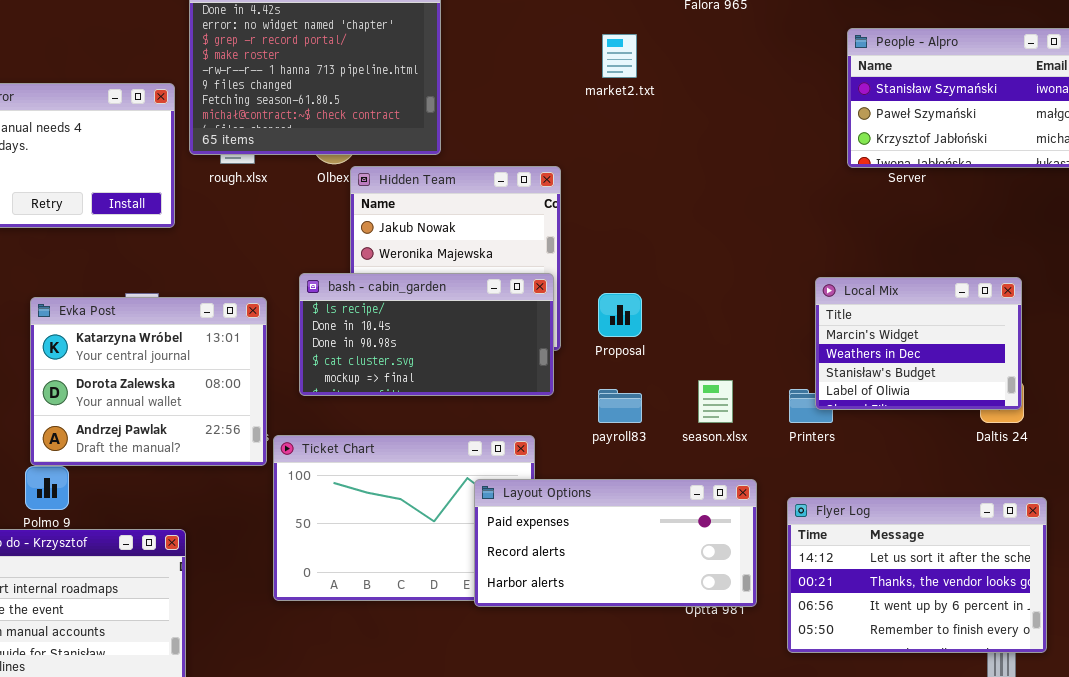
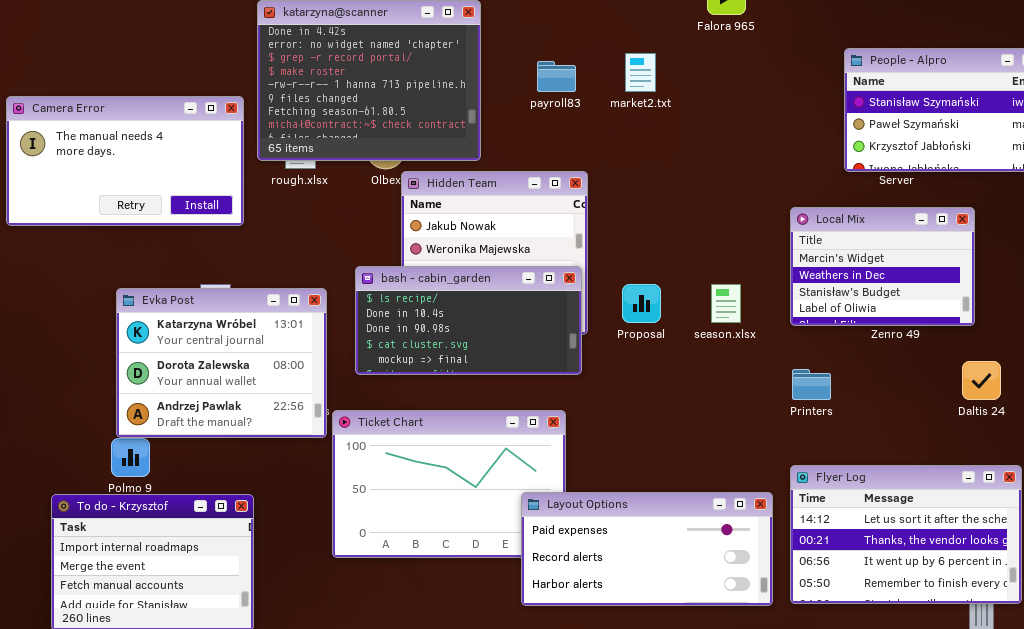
Local Mix: [815,277,1022,410] -> [790,207,975,326], moved
season.xlsx: [698,380,733,423] -> [711,284,741,323], moved
payroll83: [598,389,642,423] -> [537,61,576,92], moved
Layout Options: [474,479,757,607] -> [521,492,773,606], moved

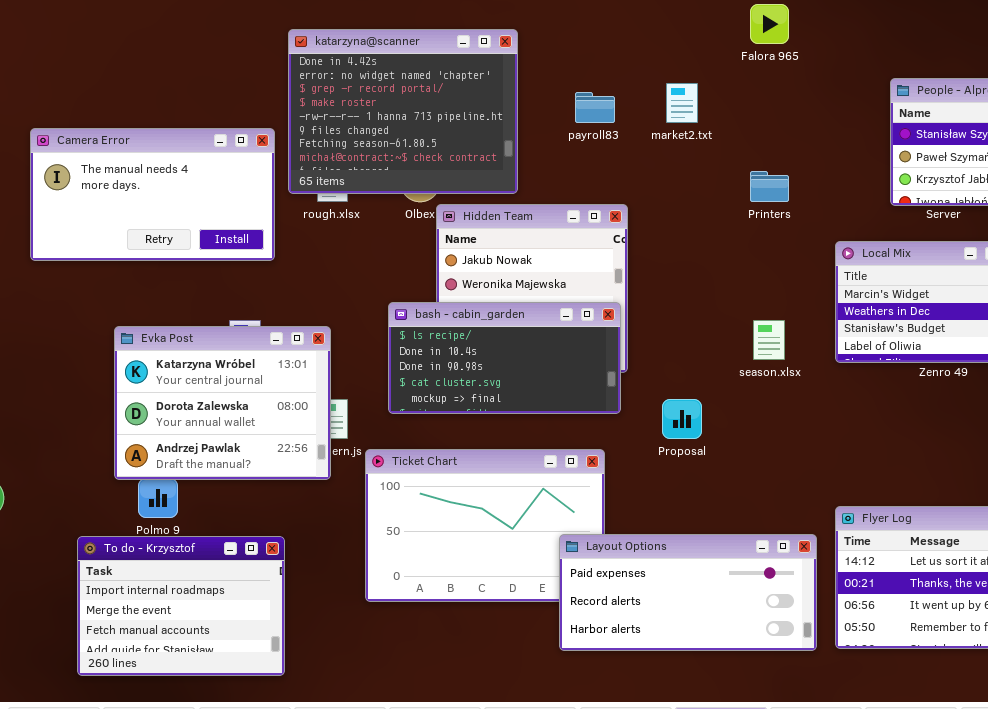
Proposal: [622,284,661,323] -> [662,399,702,439], moved
Evka Post: [116,288,327,438] -> [114,326,331,480], moved
Printers: [792,369,831,400] -> [750,171,789,202], moved

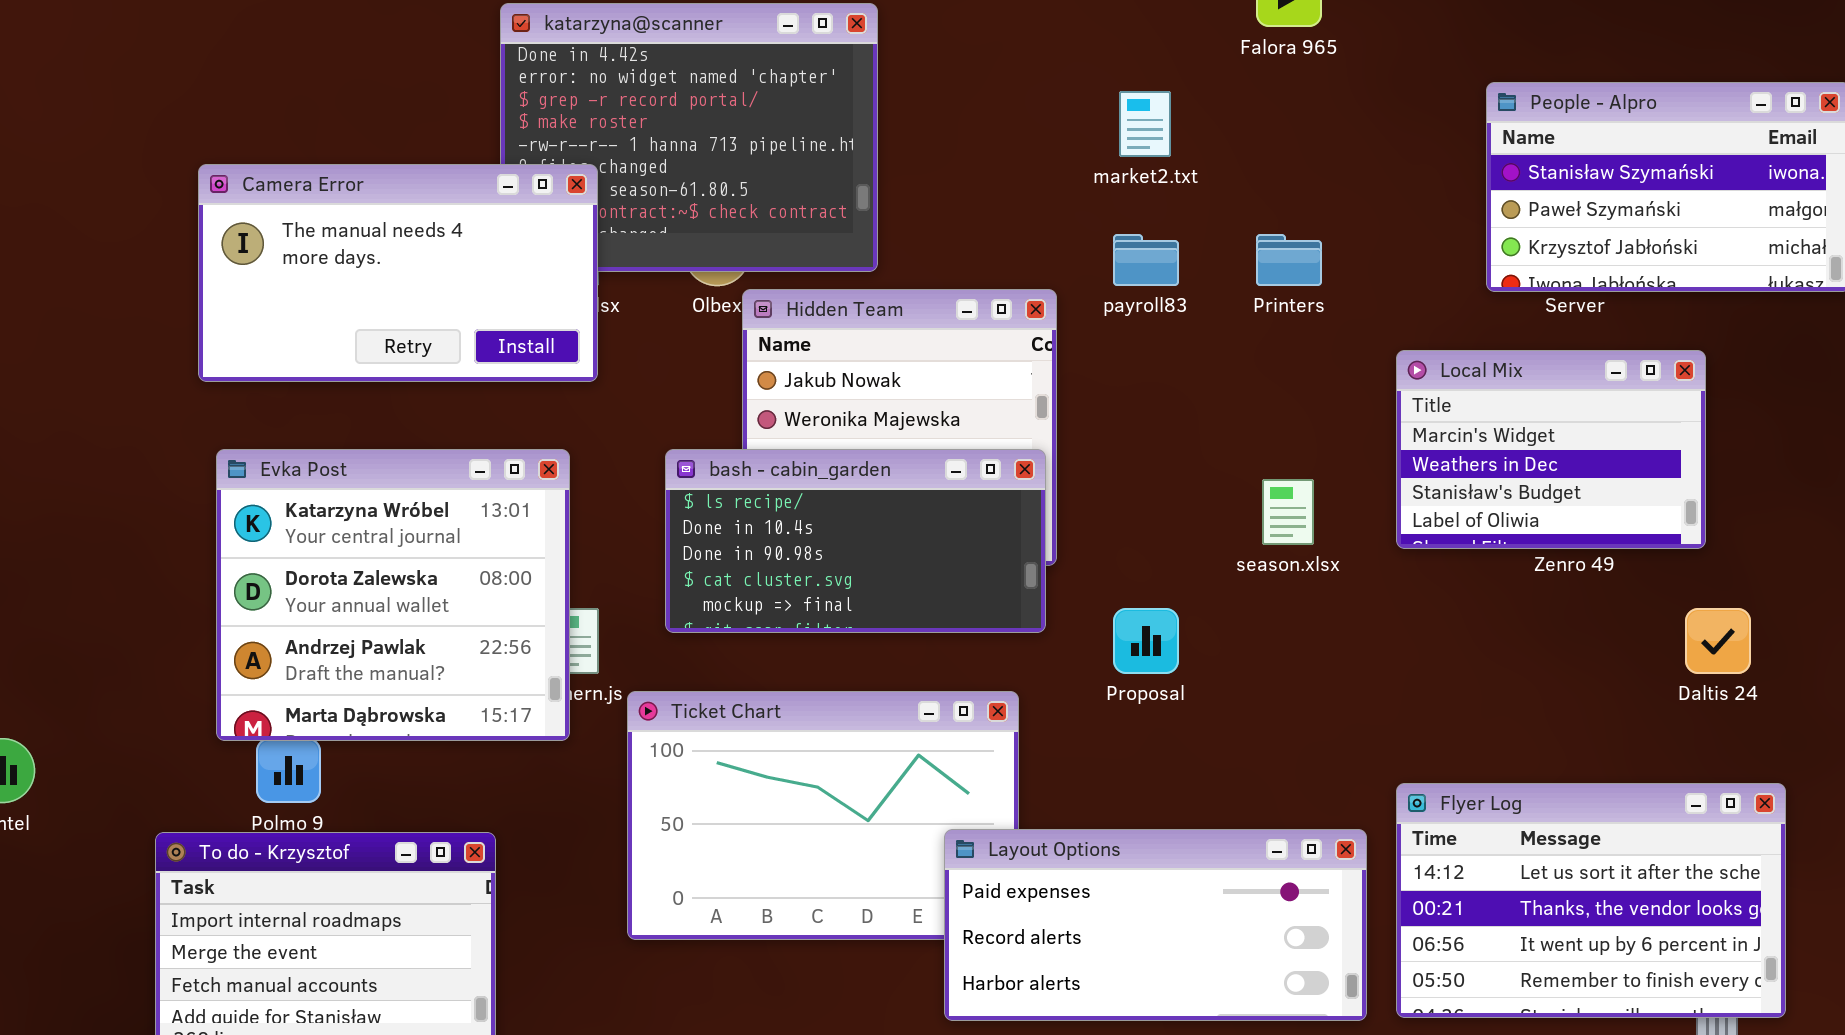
payroll83: [575,92,615,123] -> [1113,234,1179,286], moved
Camera Error: [30,128,275,261] -> [198,164,598,382], moved
Evka Post: [114,326,331,480] -> [216,449,570,741], resized

